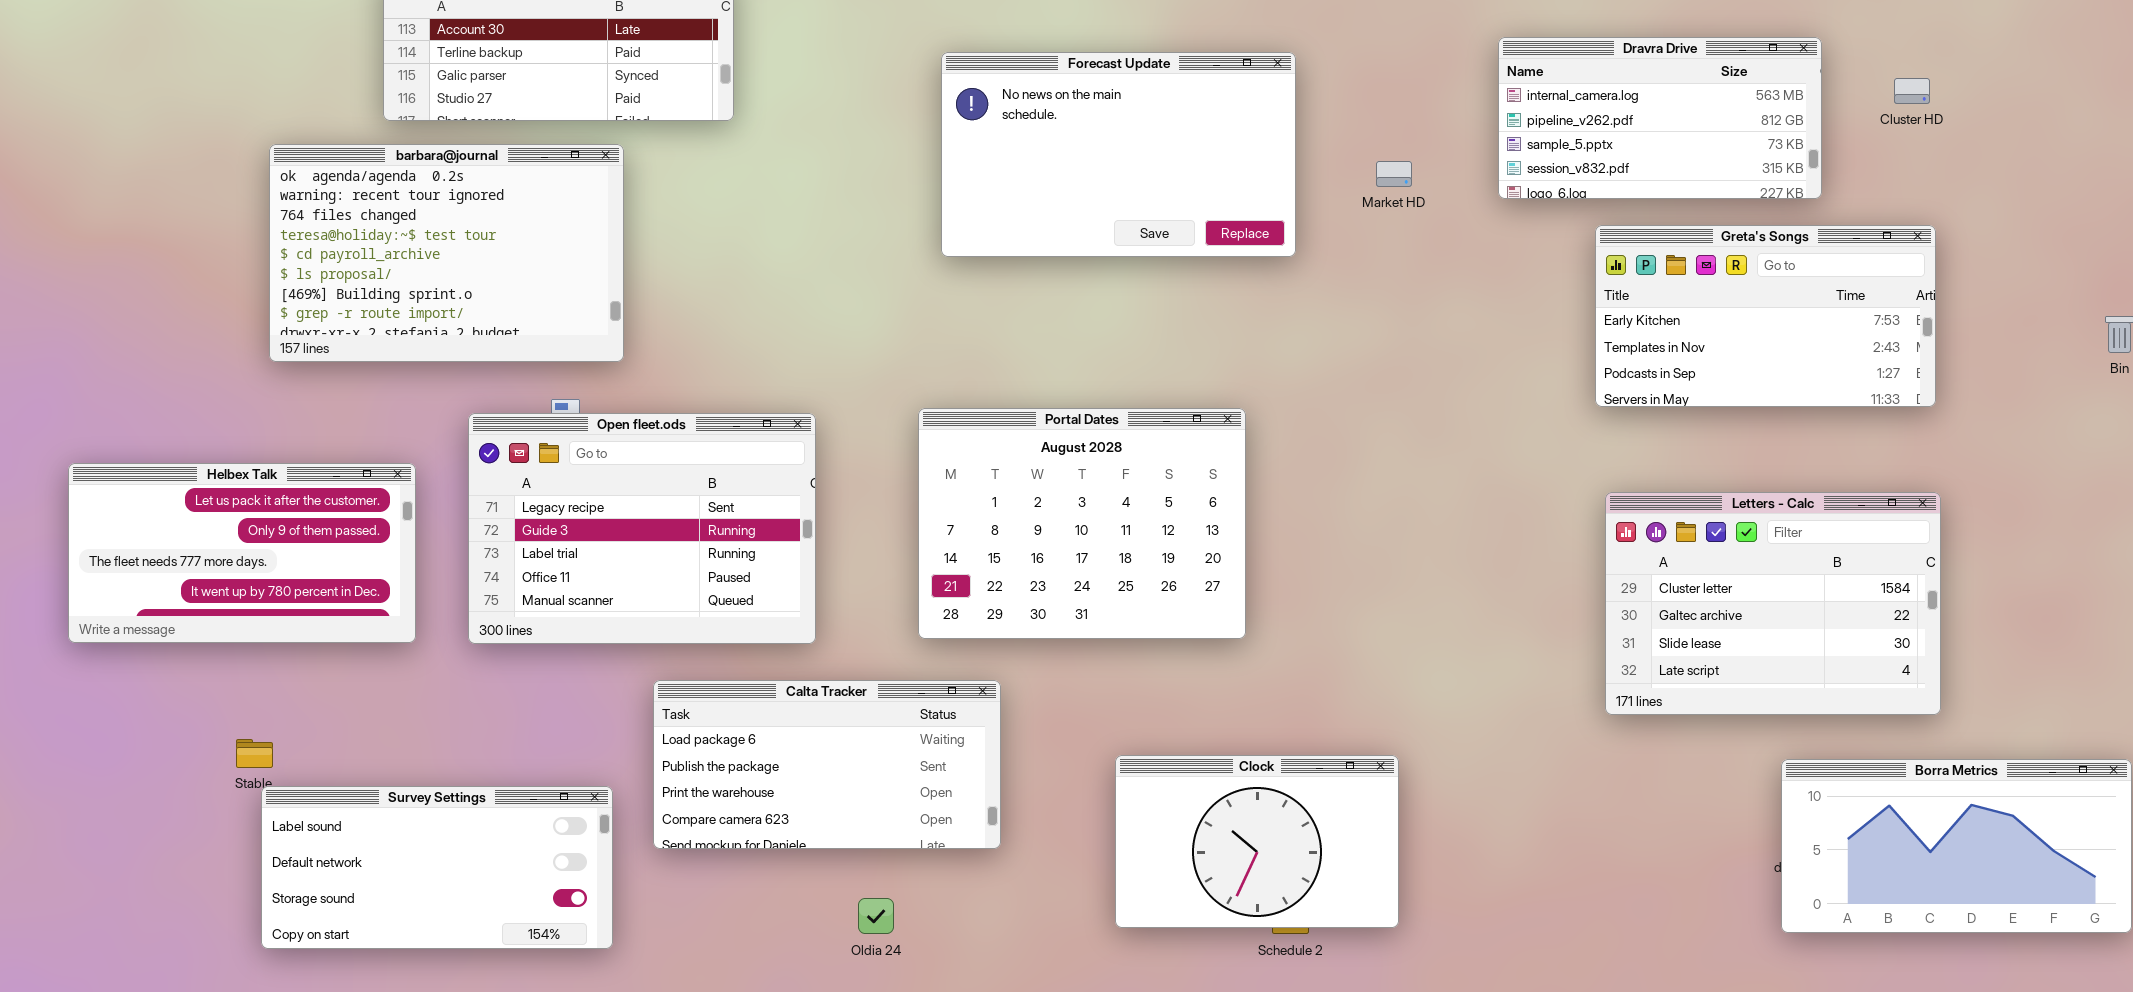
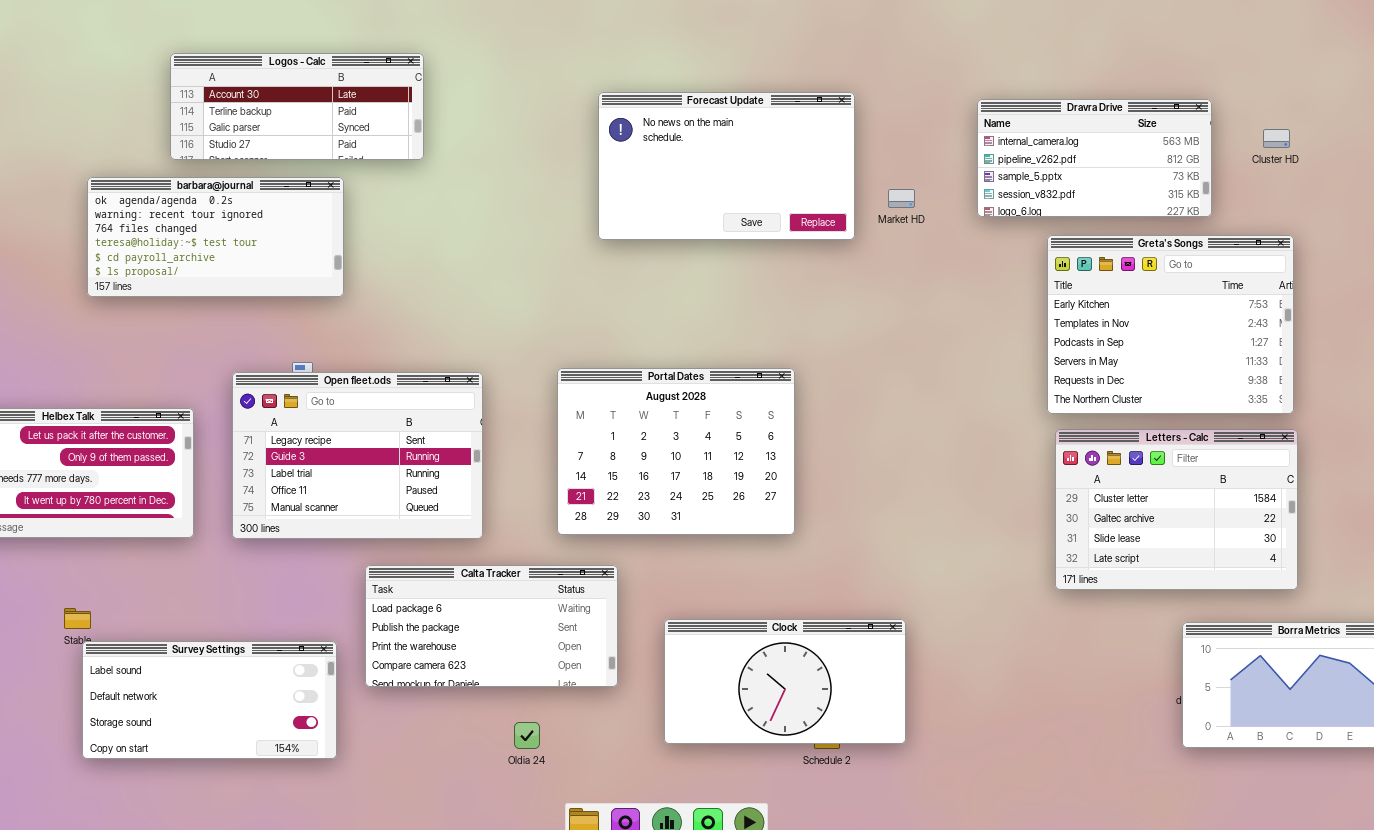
Forecast Update: [941,52,1296,257] -> [598,92,855,240], moved
barbara@journal: [269,144,624,362] -> [87,177,344,297], resized
Greta's Songs: [1595,225,1936,407] -> [1047,235,1294,414], resized
Clock: [1115,755,1399,928] -> [664,619,906,744], resized

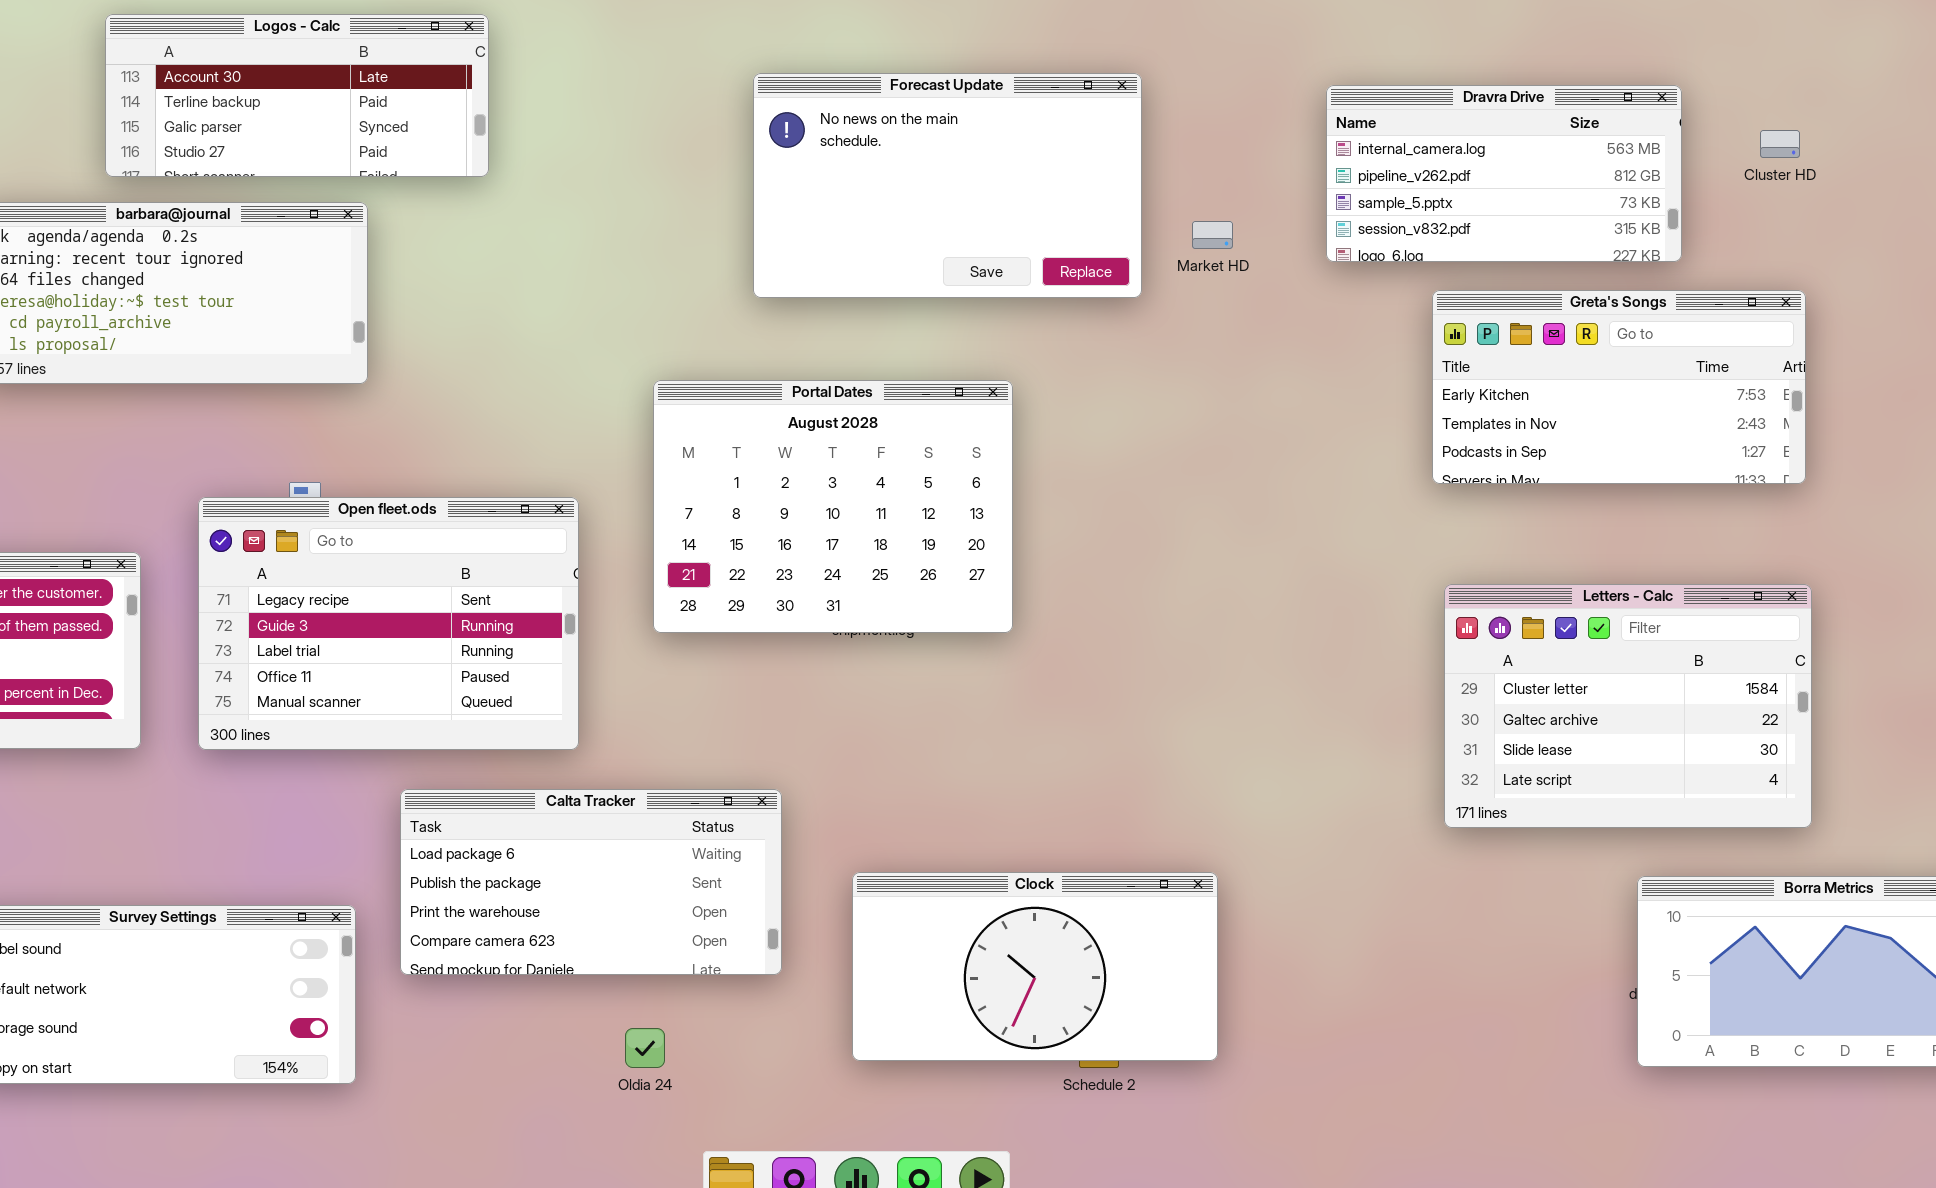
Greta's Songs: [1047,235,1294,414] -> [1432,290,1806,484], resized
Portal Dates: [557,368,795,535] -> [653,380,1013,633], moved

